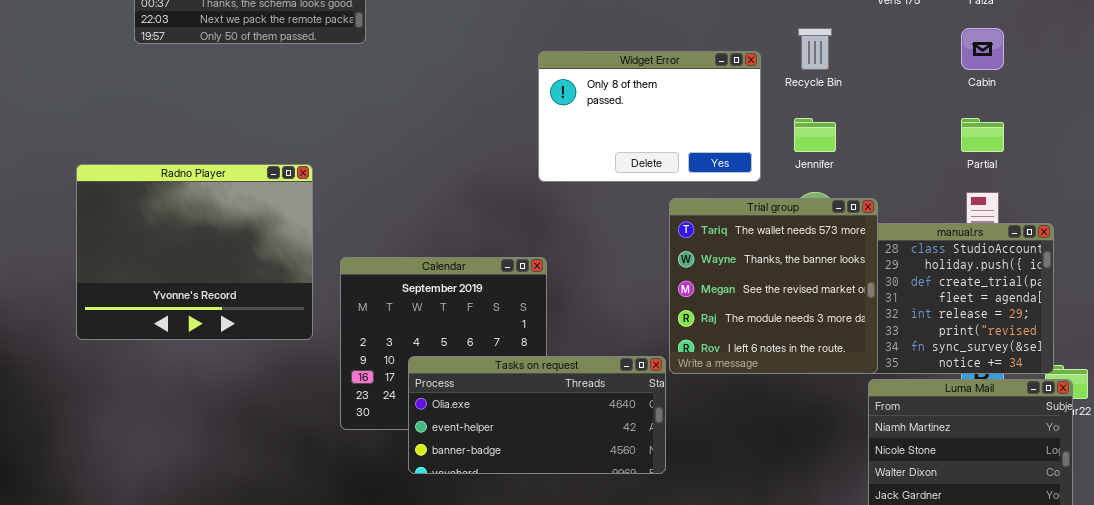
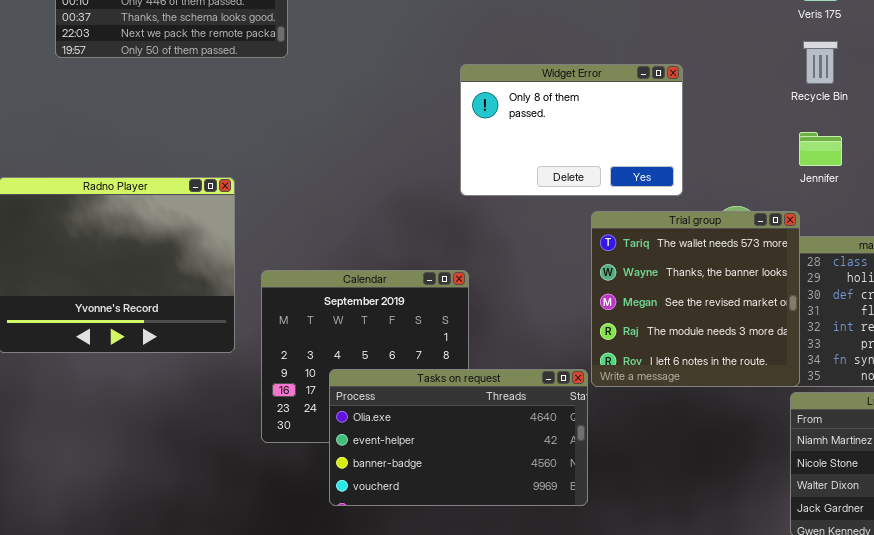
Recycle Bin: [798,28,832,70] -> [803,41,838,84], moved
Jennifer: [794,118,836,152] -> [799,132,842,166], moved
Tasks on request: [408,356,666,474] -> [329,369,588,506], resized

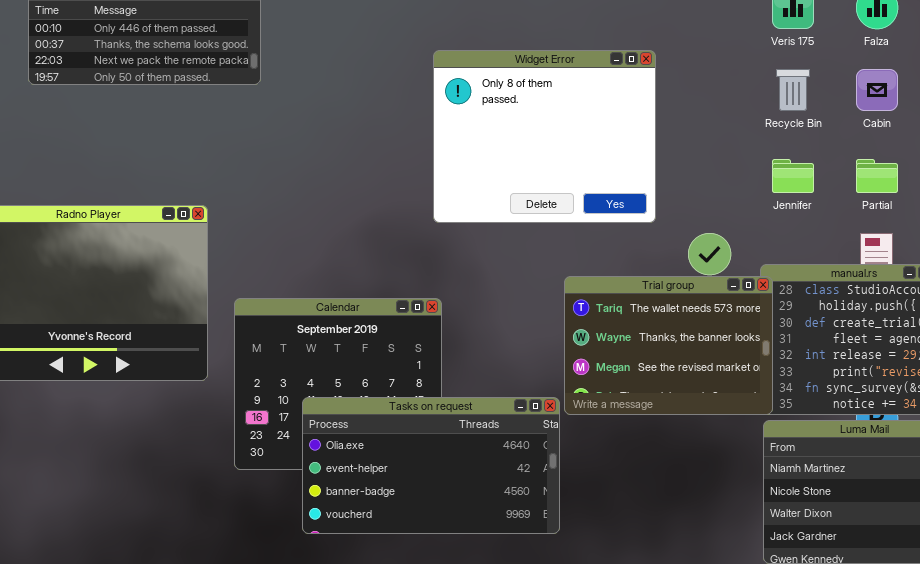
Widget Error: [460,64,683,196] -> [433,50,656,223], resized
Trial group: [591,211,800,387] -> [564,276,773,415], resized

